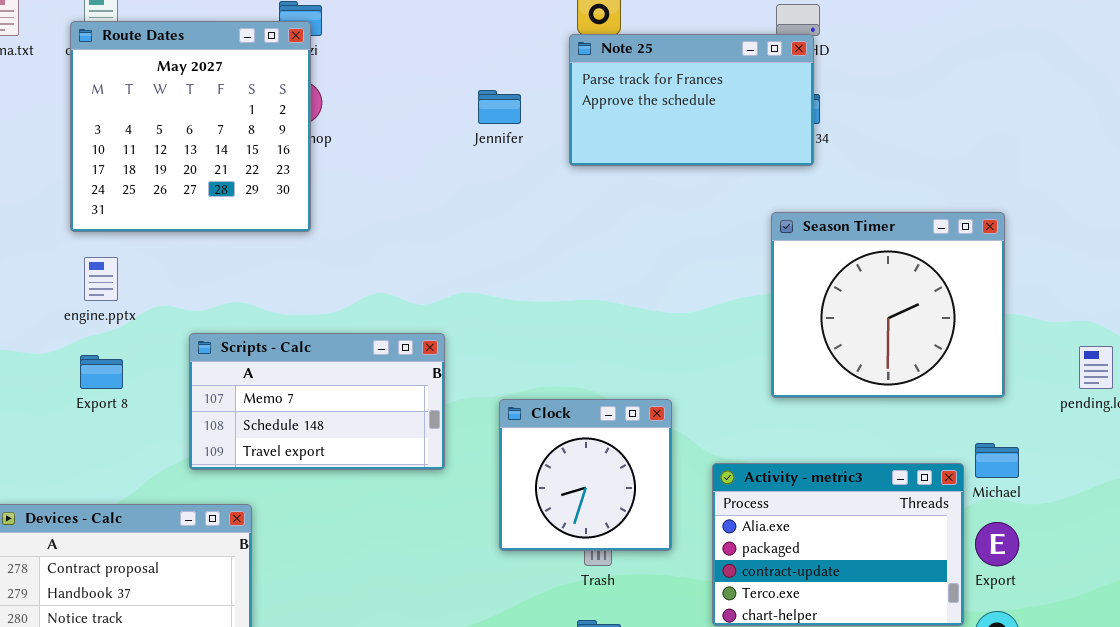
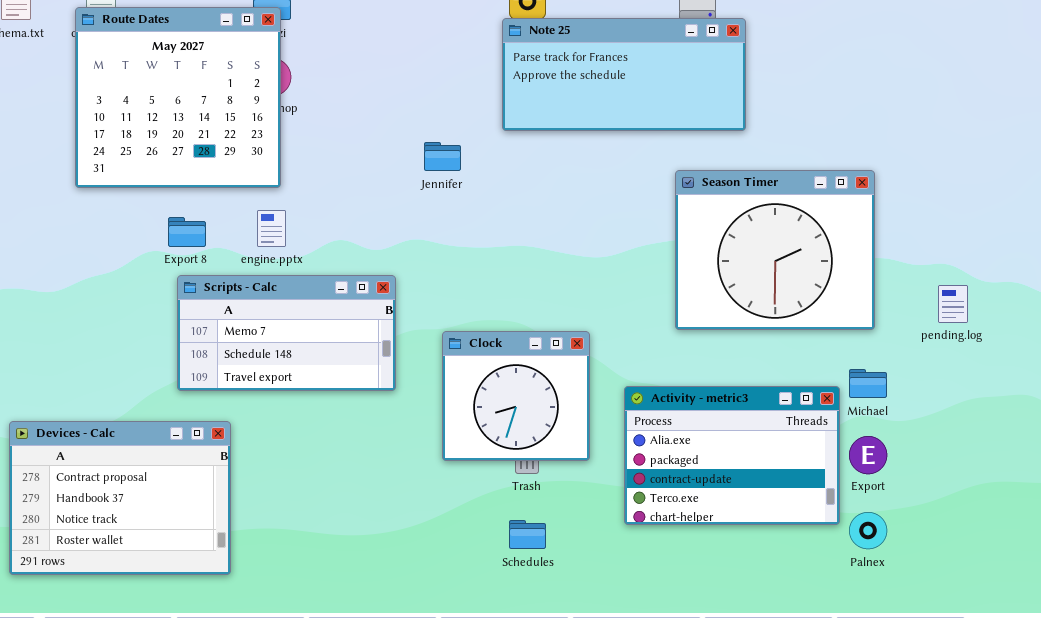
Note 25: [569,34,814,166] -> [502,18,746,131], resized
Jennifer: [478,90,521,124] -> [424,142,461,171], moved
engine.pptx: [84,257,118,301] -> [257,210,286,247], moved
Export 8: [80,355,123,389] -> [168,217,206,247], moved

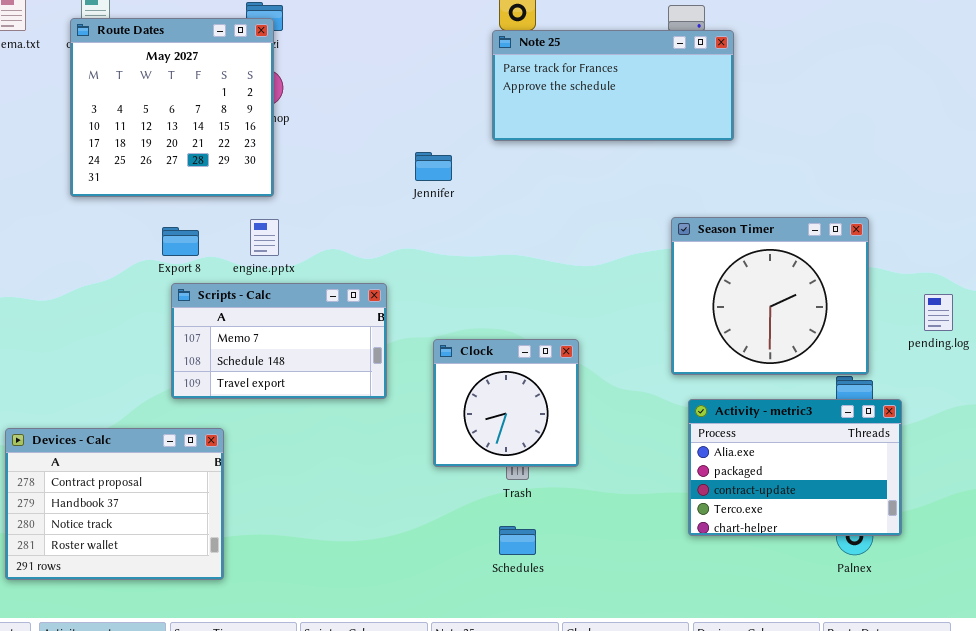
Season Timer: [675,170,875,330] -> [671,217,869,375], moved
Activity - metric3: [624,386,840,525] -> [688,399,902,536], moved

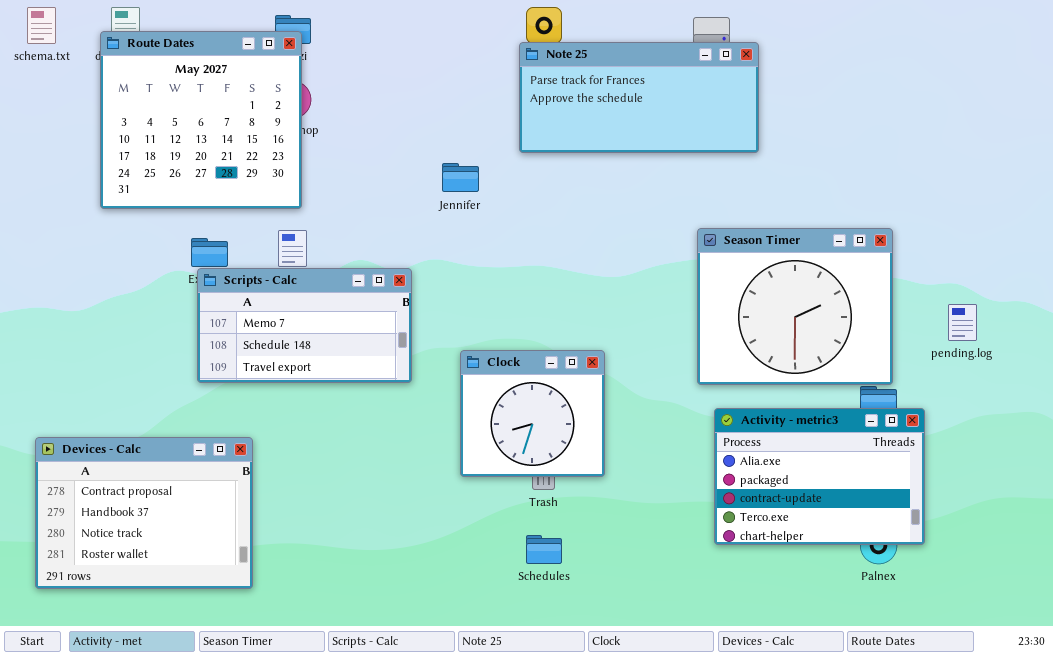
Scripts - Calc: [171,283,387,399] -> [197,268,412,383], moved

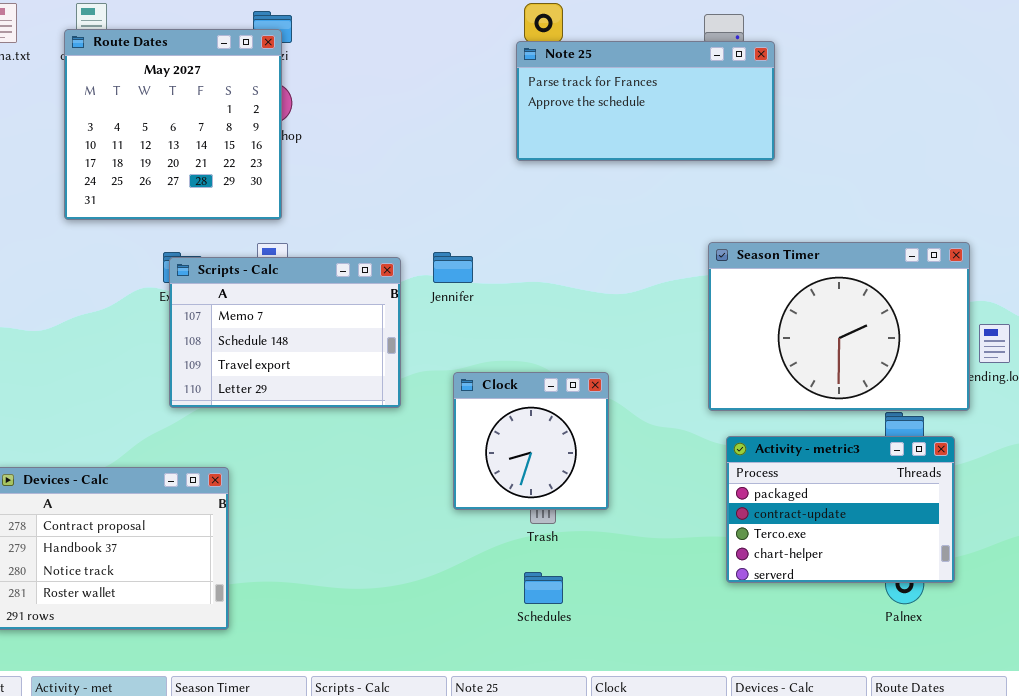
Jennifer: [442,163,479,192] -> [433,252,473,283], moved
Season Timer: [697,228,893,385] -> [708,242,970,411], resized
Scripts - Calc: [197,268,412,383] -> [169,257,401,408], resized
Activity - metric3: [714,408,925,545] -> [726,436,955,583], scrolled down 1 row

